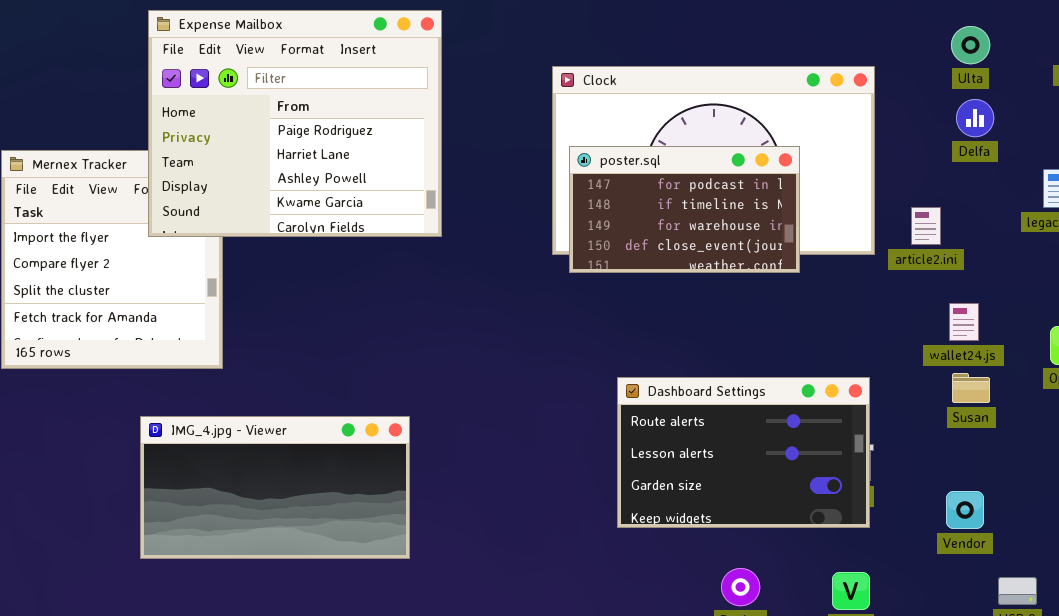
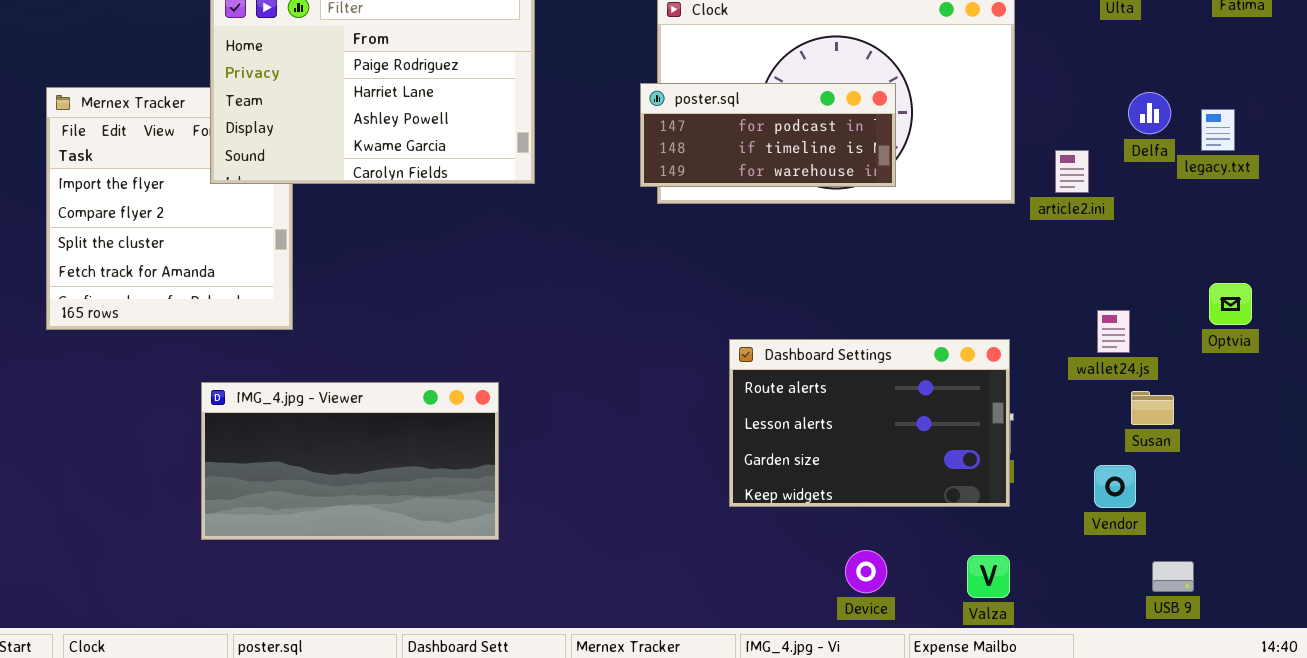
Delfa: [956,99,994,137] -> [1128,92,1171,134], moved
poster.sql: [569,146,800,273] -> [640,83,896,187], moved, resized
wallet24.js: [949,303,979,341] -> [1097,310,1130,353], moved
Susan: [952,373,990,403] -> [1131,391,1174,425], moved

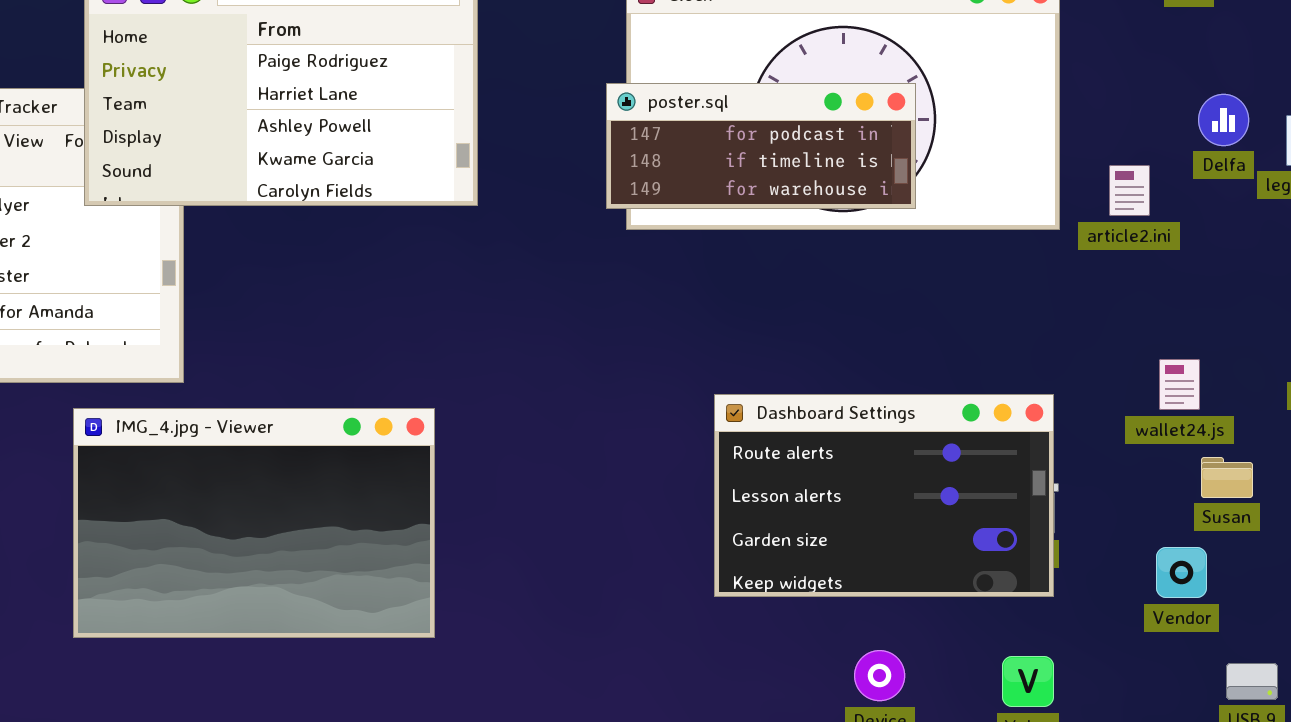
IMG_4.jpg - Viewer: [201,382,499,540] -> [73,408,435,638], resized

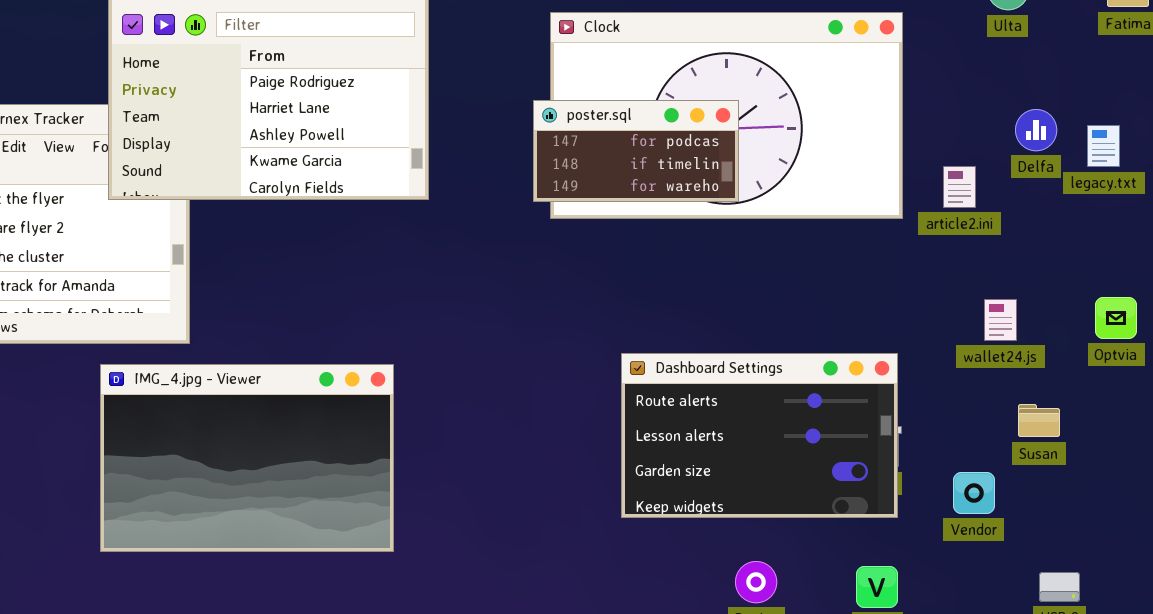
poster.sql: [606,83,916,209] -> [533,100,739,202], resized
wallet24.js: [1159,359,1200,410] -> [984,299,1017,341], moved
Vendor: [1156,547,1207,598] -> [953,472,995,514], moved

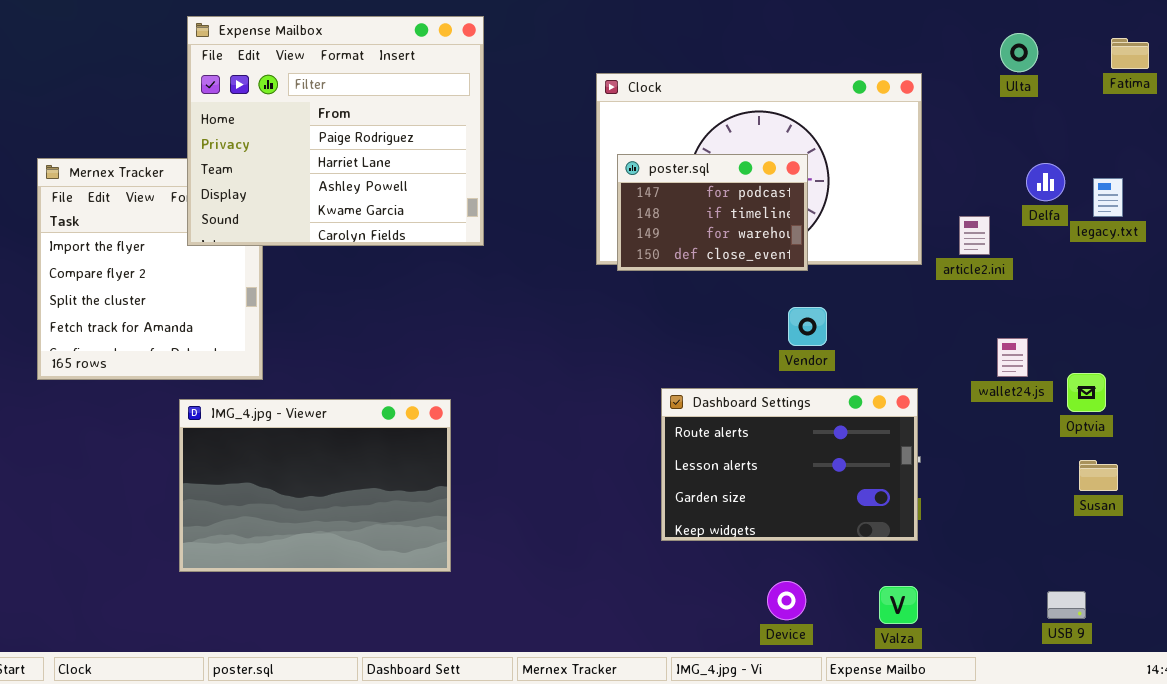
poster.sql: [533,100,739,202] -> [617,154,808,271], moved, resized
Optvia: [1095,297,1137,339] -> [1067,373,1106,412], moved
Susan: [1018,404,1060,437] -> [1079,460,1118,491], moved
Vendor: [953,472,995,514] -> [788,307,827,346], moved

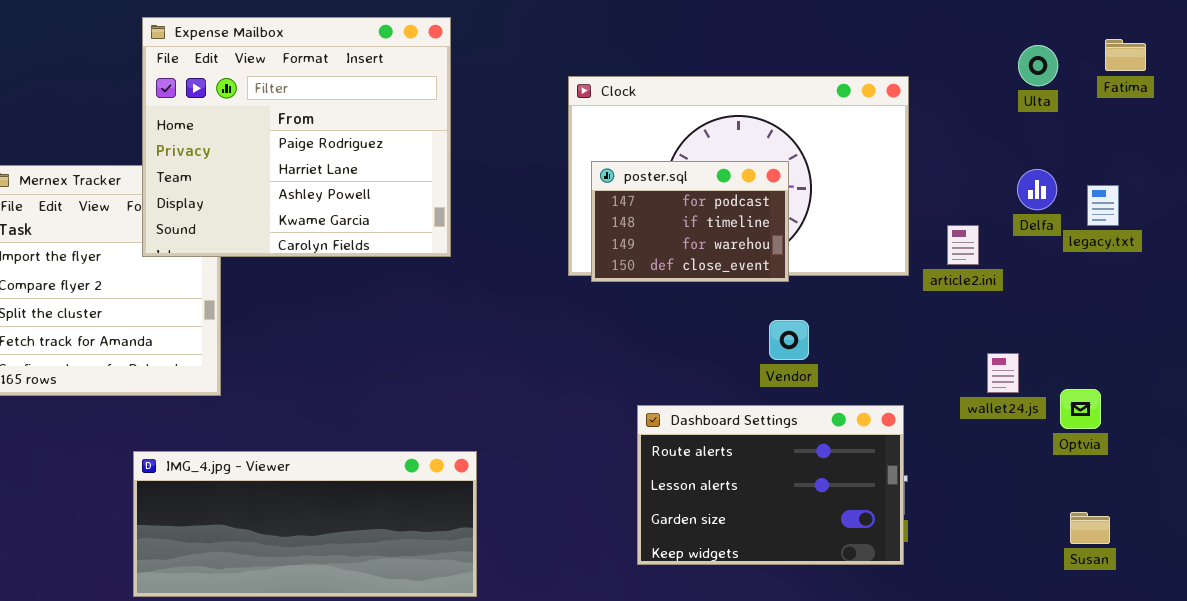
Ulta: [1000,33,1038,72] -> [1018,45,1058,86], moved
IMG_4.jpg - Viewer: [179,399,451,572] -> [133,451,477,597], resized
Susan: [1079,460,1118,491] -> [1070,512,1110,544], moved

